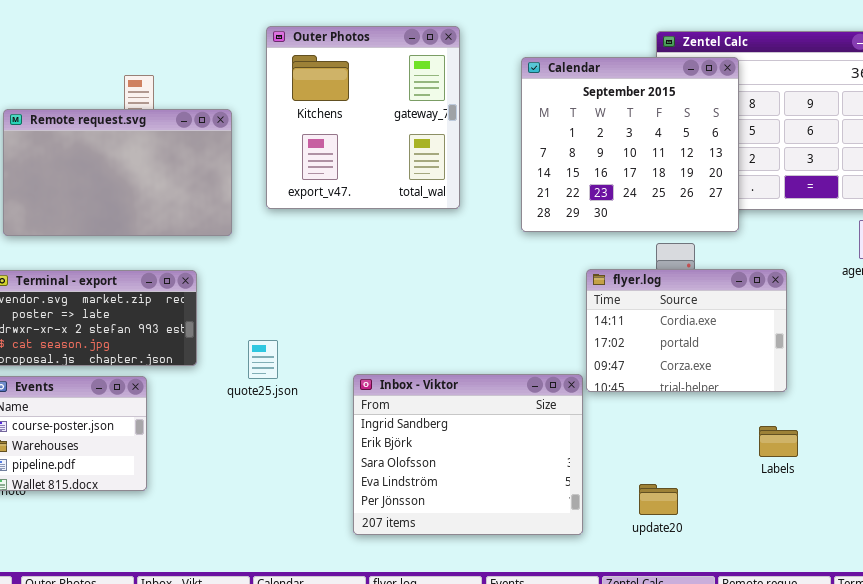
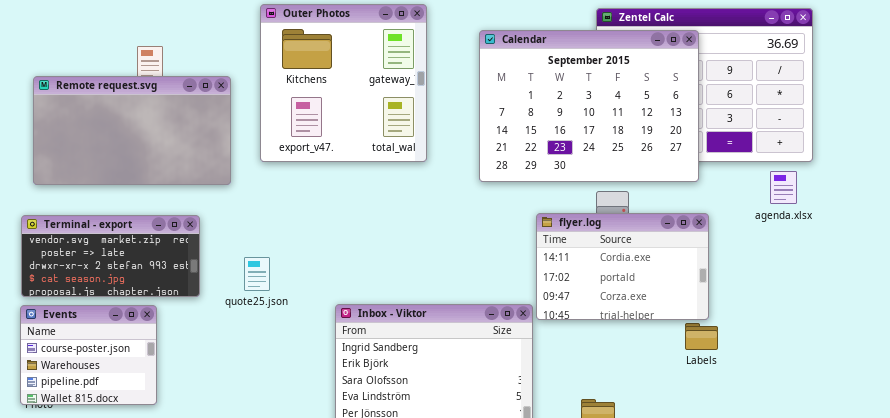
Calendar: [521,57,739,232] -> [479,30,699,182], resized
quote25.json: [248,340,278,379] -> [244,257,270,291], moved
Labels: [759,426,798,457] -> [685,323,718,350], moved

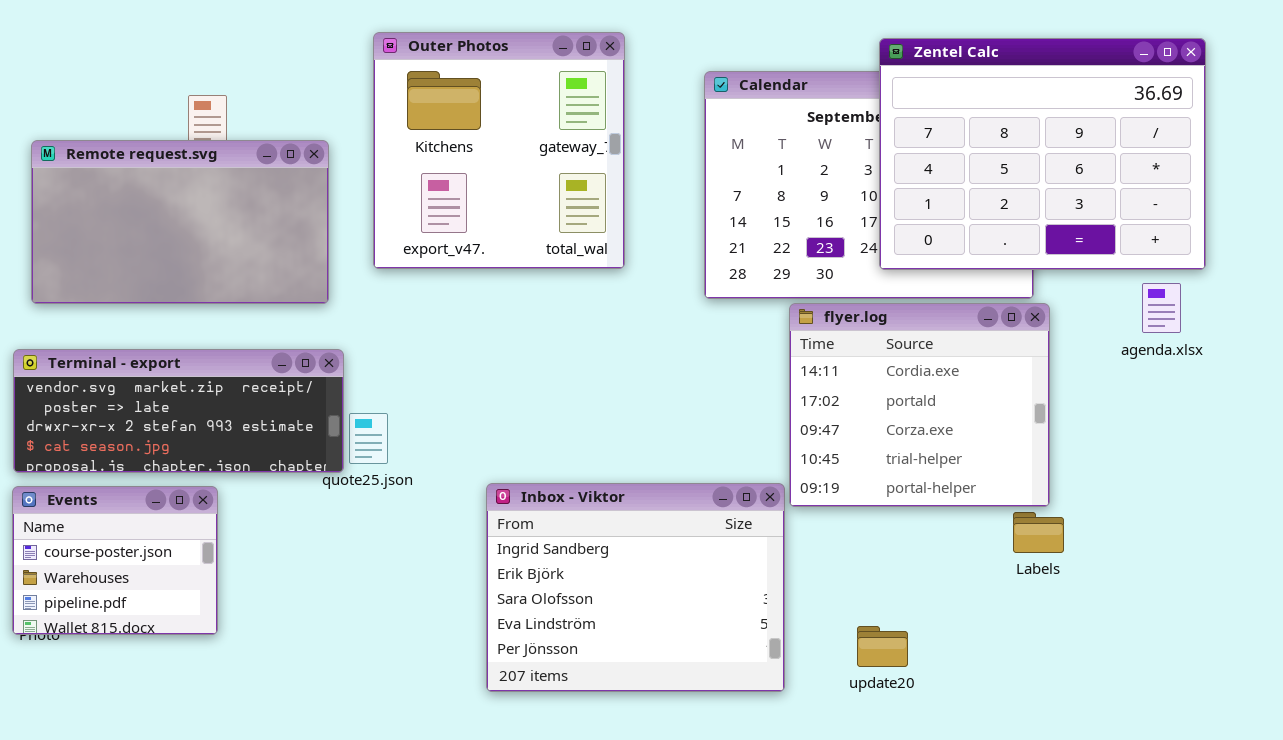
Zentel Calc: [596,8,813,162] -> [879,38,1206,270], raised
flyer.log: [536,213,709,320] -> [789,303,1050,507], resized
Terminal - export: [21,215,200,297] -> [13,349,344,473], resized

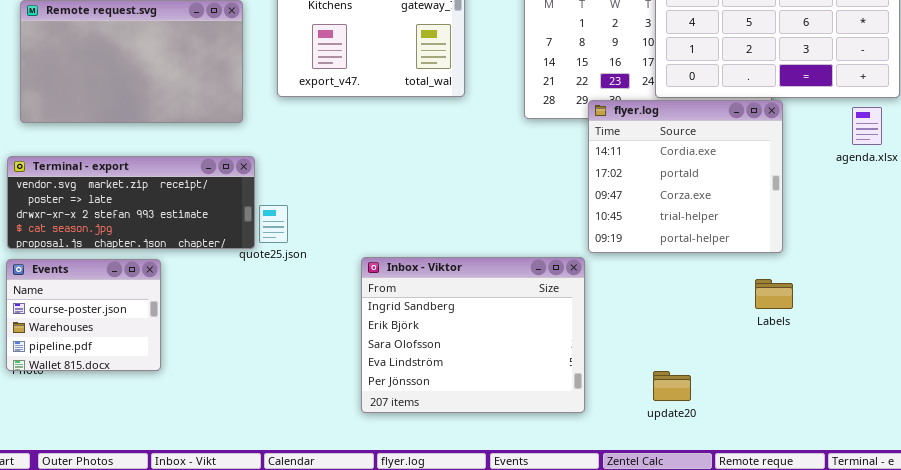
flyer.log: [789,303,1050,507] -> [588,100,783,253], moved
update20: [857,626,908,667] -> [653,371,691,401], moved

